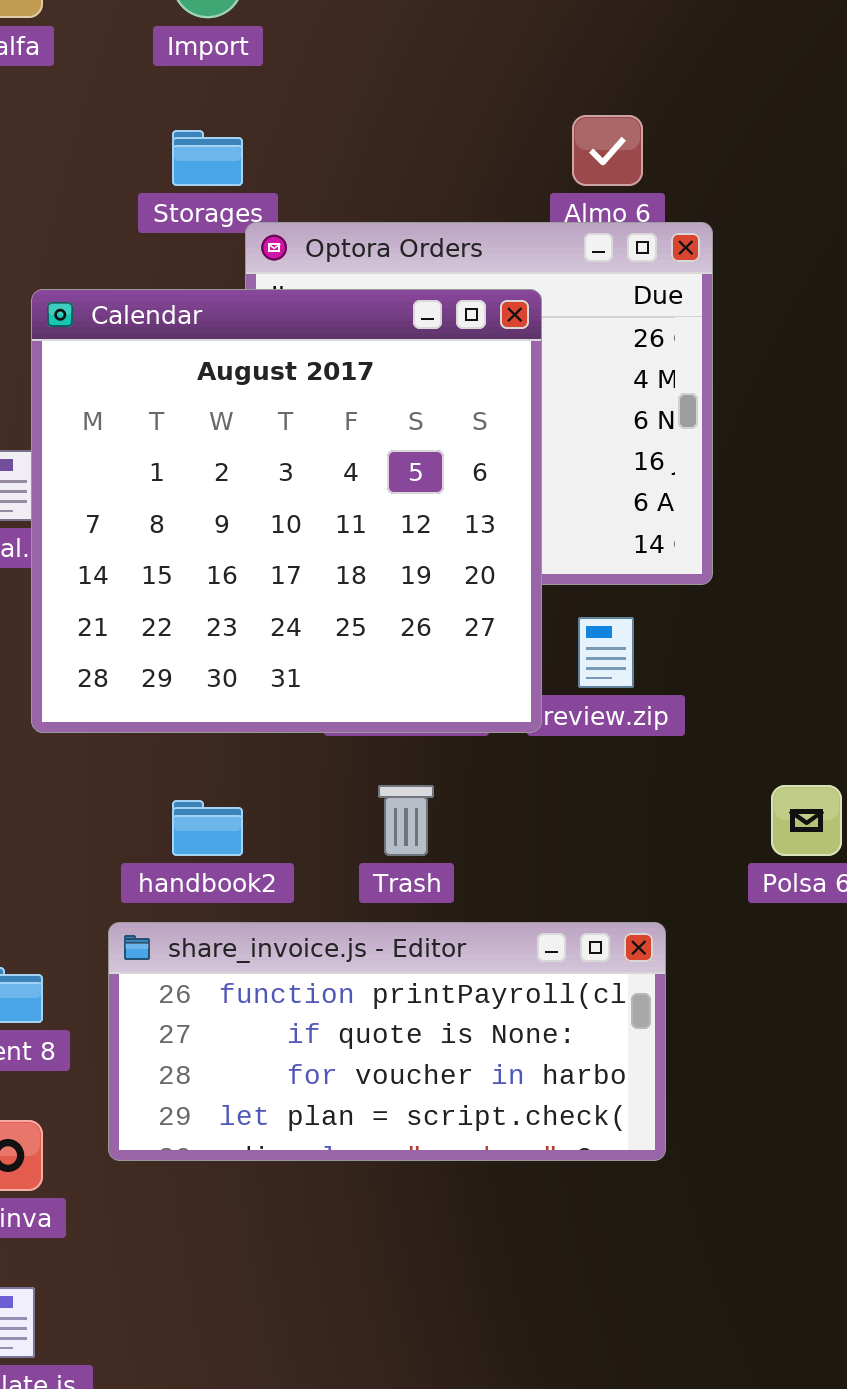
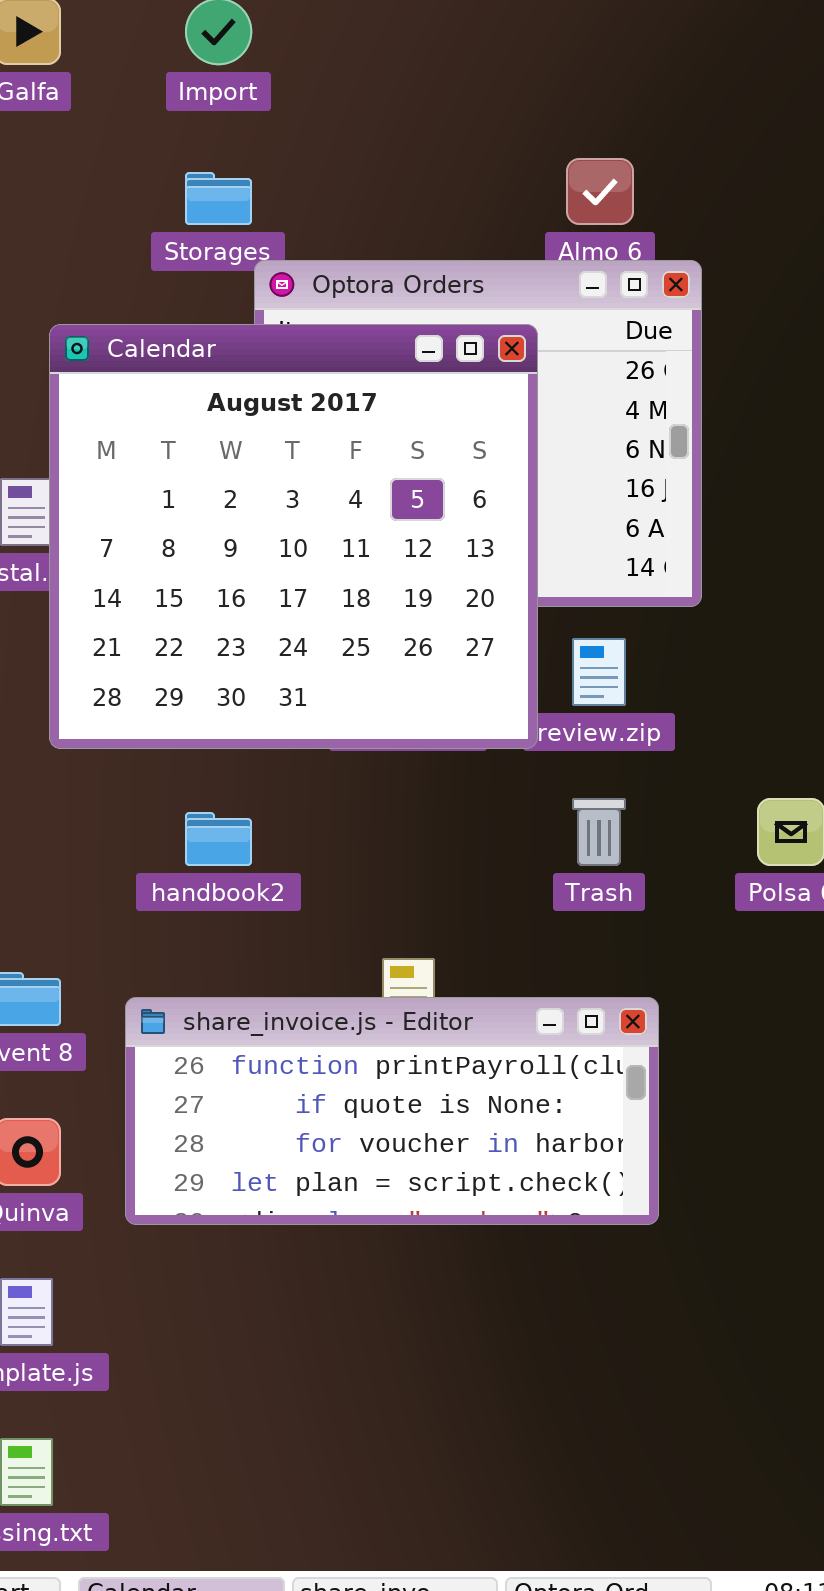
Trash: [378,785,434,856] -> [572,798,626,866], moved
share_invoice.js - Editor: [108,922,666,1161] -> [125,997,659,1225], moved

